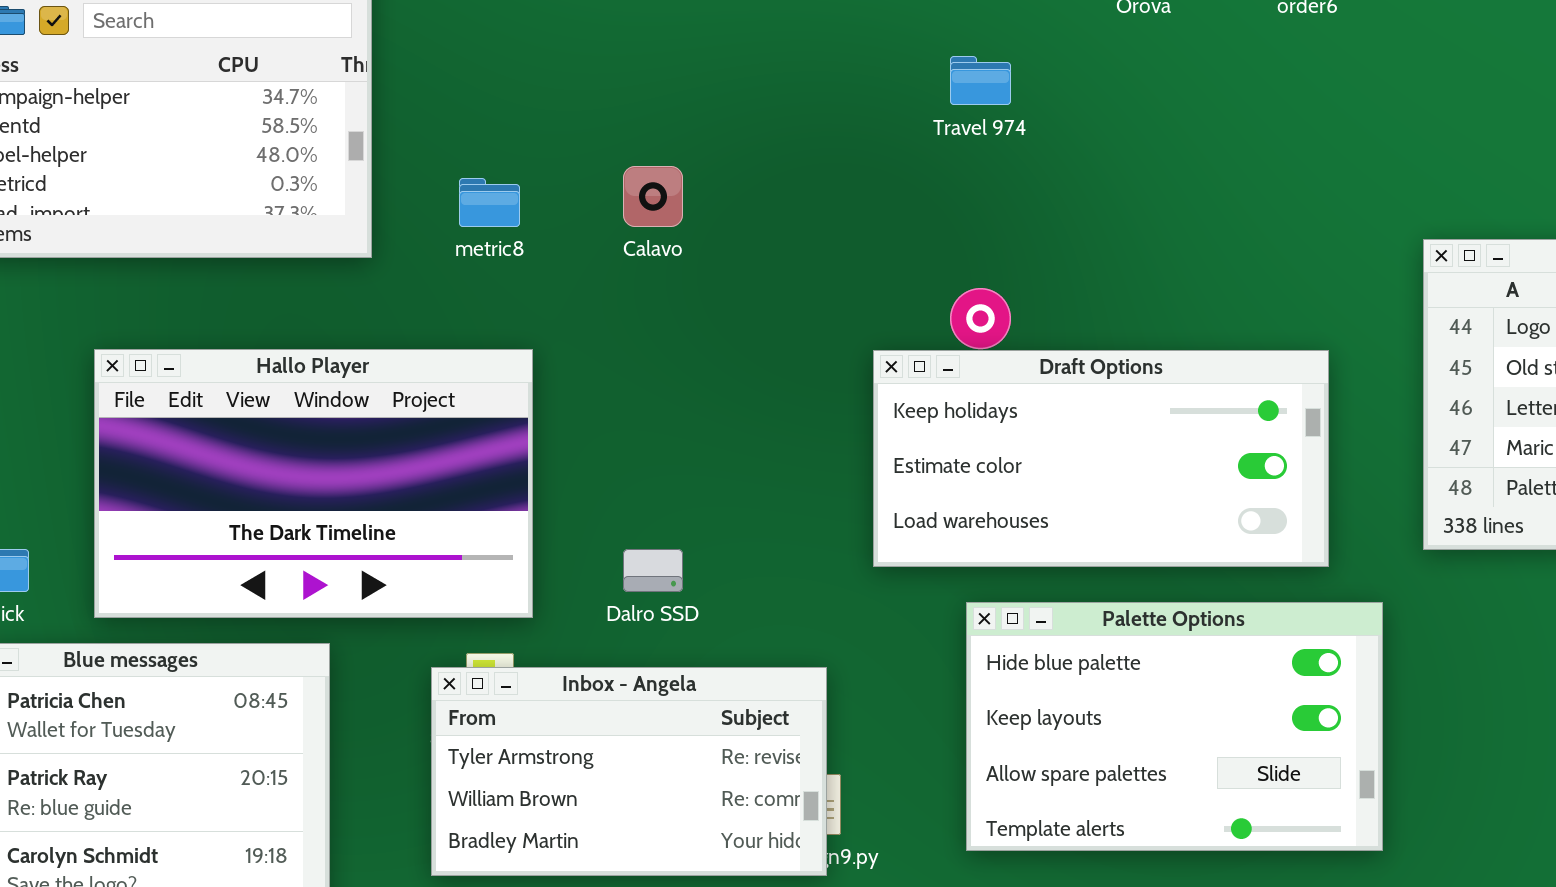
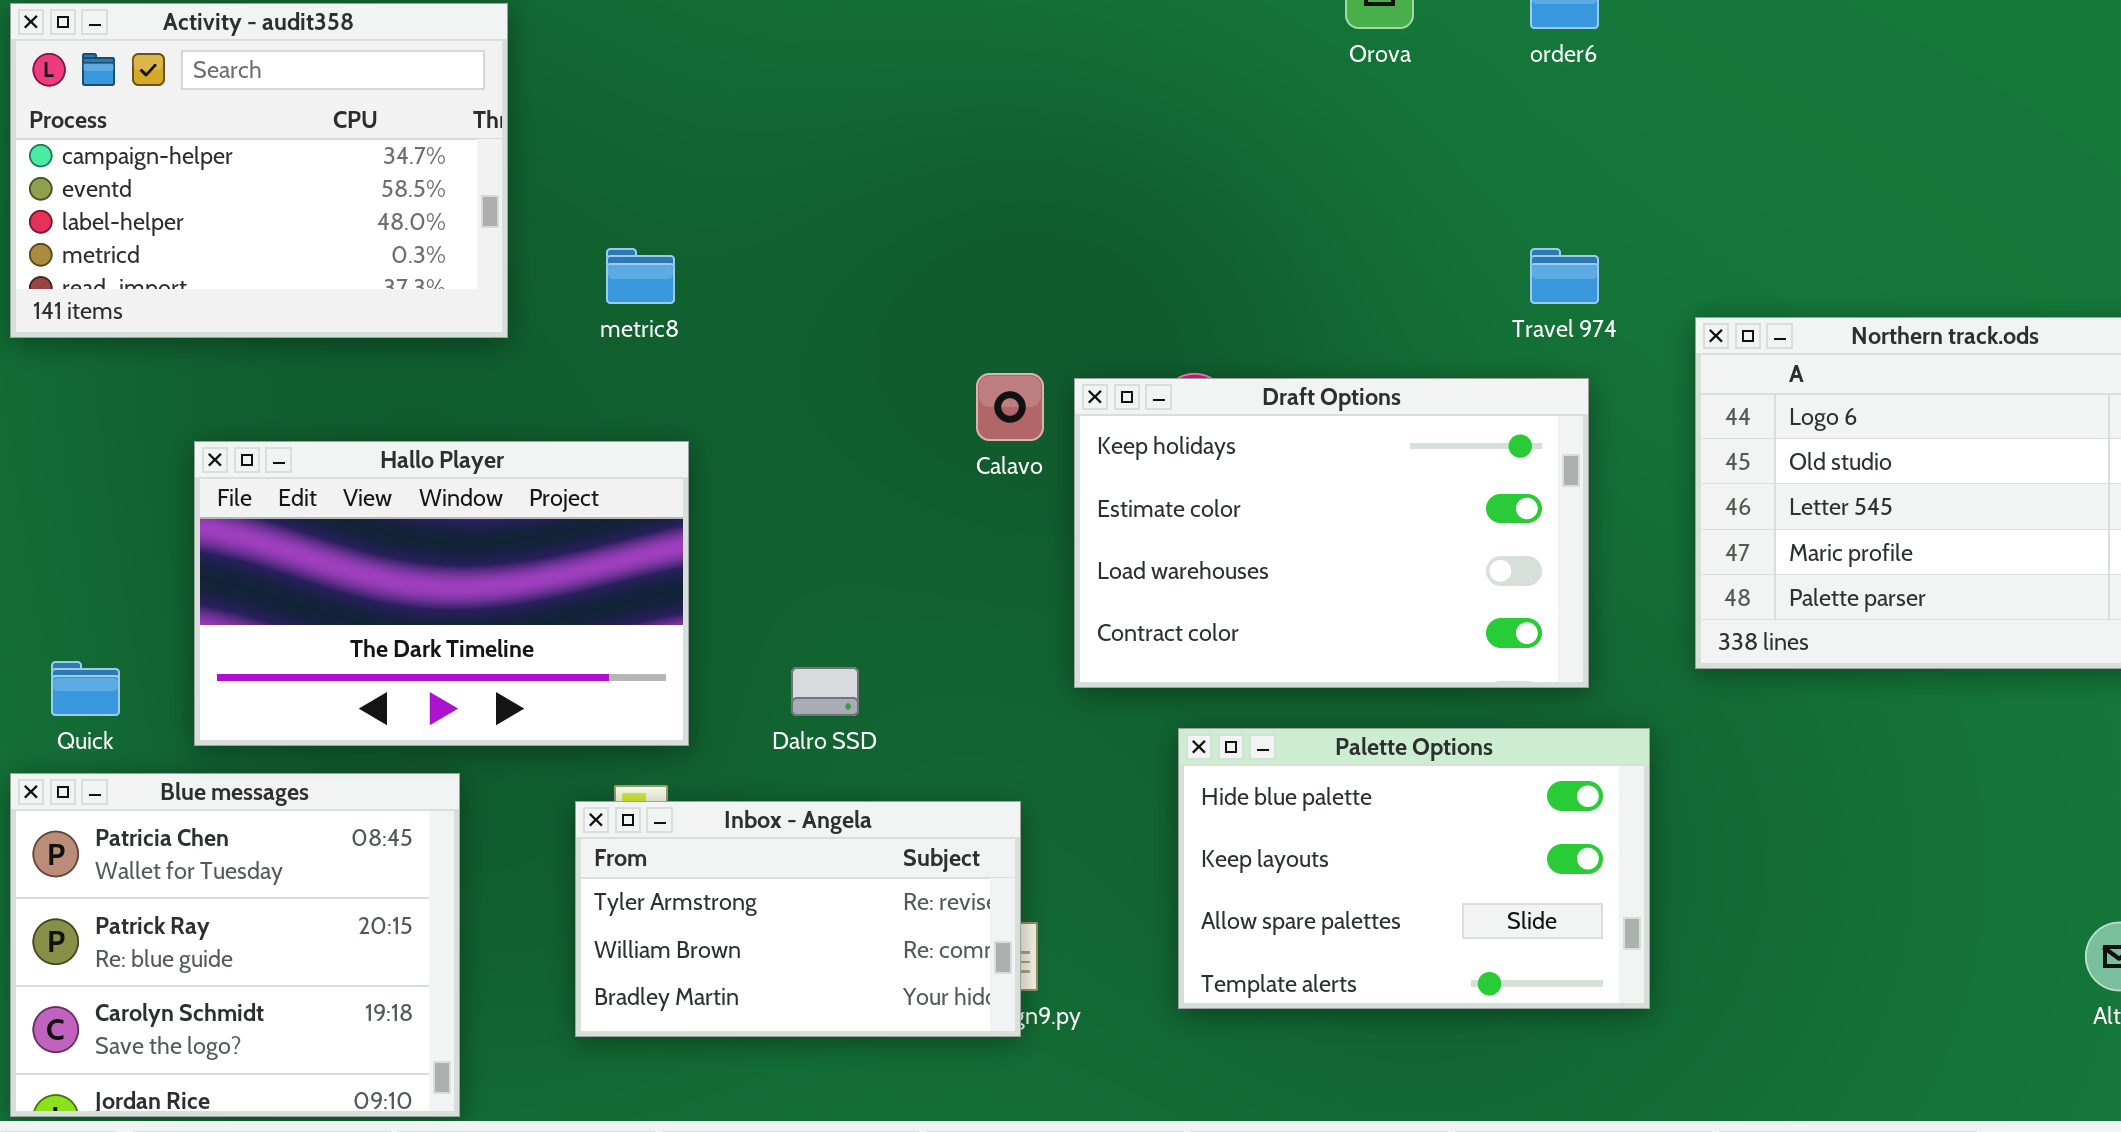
Travel 974: [950,56,1011,105] -> [1530,248,1599,304], moved
Calavo: [623,166,683,227] -> [976,373,1044,441], moved
Draft Options: [873,350,1329,567] -> [1074,378,1589,688], resized

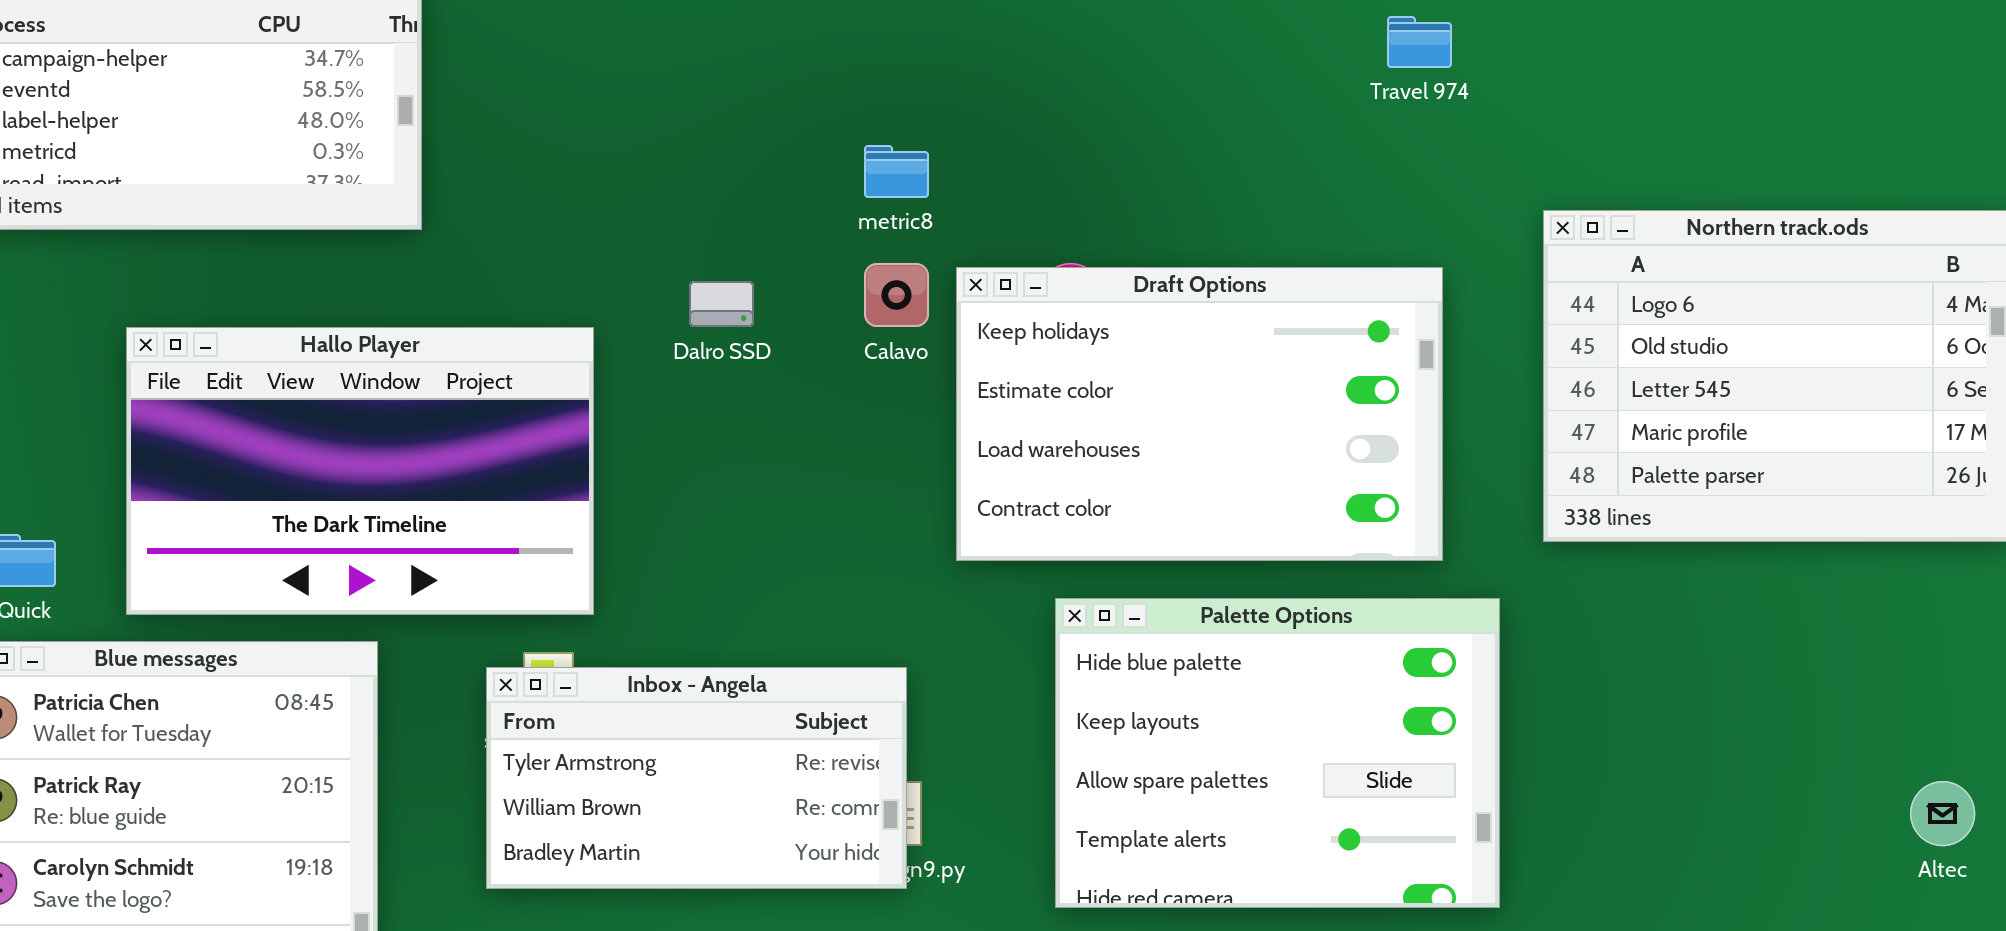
metric8: [606,248,675,304] -> [864,145,929,198], moved
Travel 974: [1530,248,1599,304] -> [1387,16,1452,68], moved
Dalro SSD: [791,667,859,716] -> [689,281,754,327], moved
Palette Options: [1178,728,1650,1009] -> [1055,598,1500,908], resized

